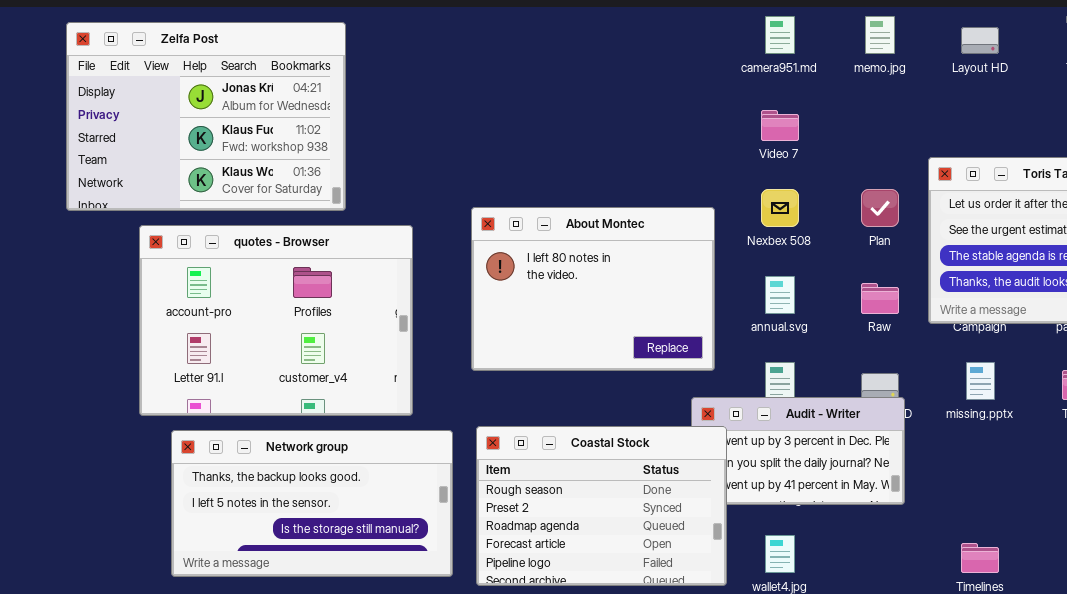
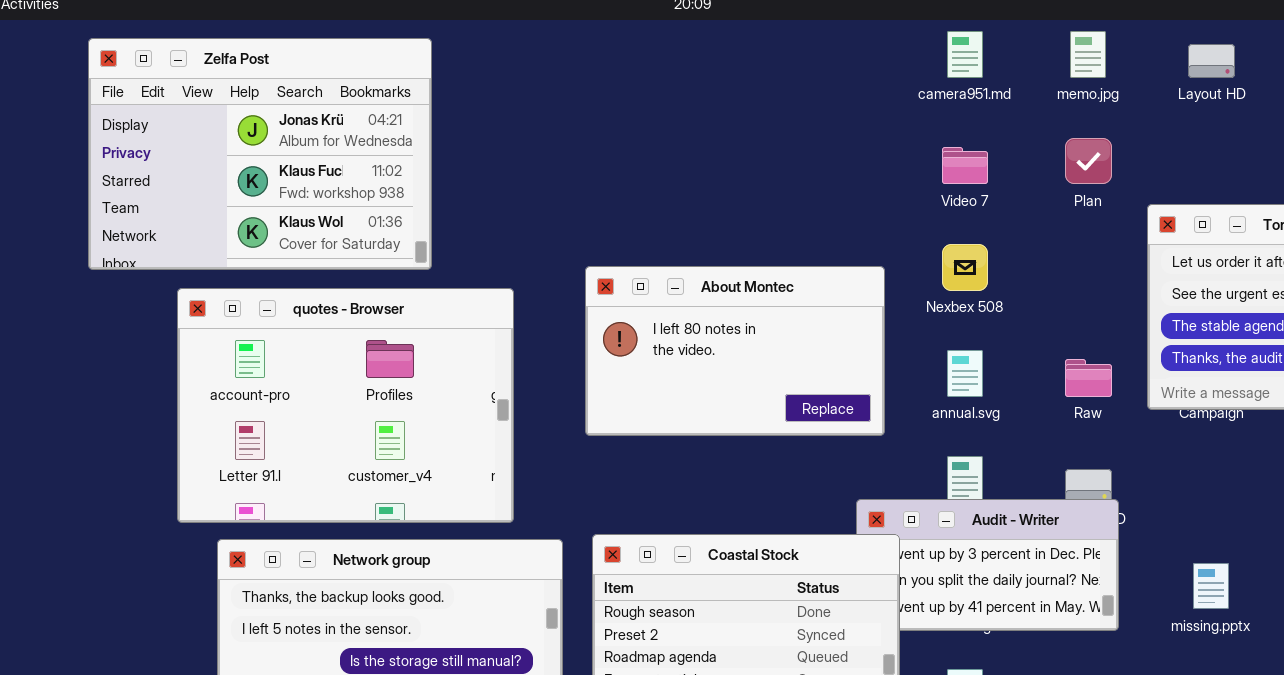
Plan: [861,189,899,227] -> [1065,138,1112,184], moved
About Montec: [471,207,715,371] -> [585,266,885,436], resized
missing.pptx: [966,362,995,400] -> [1193,563,1229,609], moved

